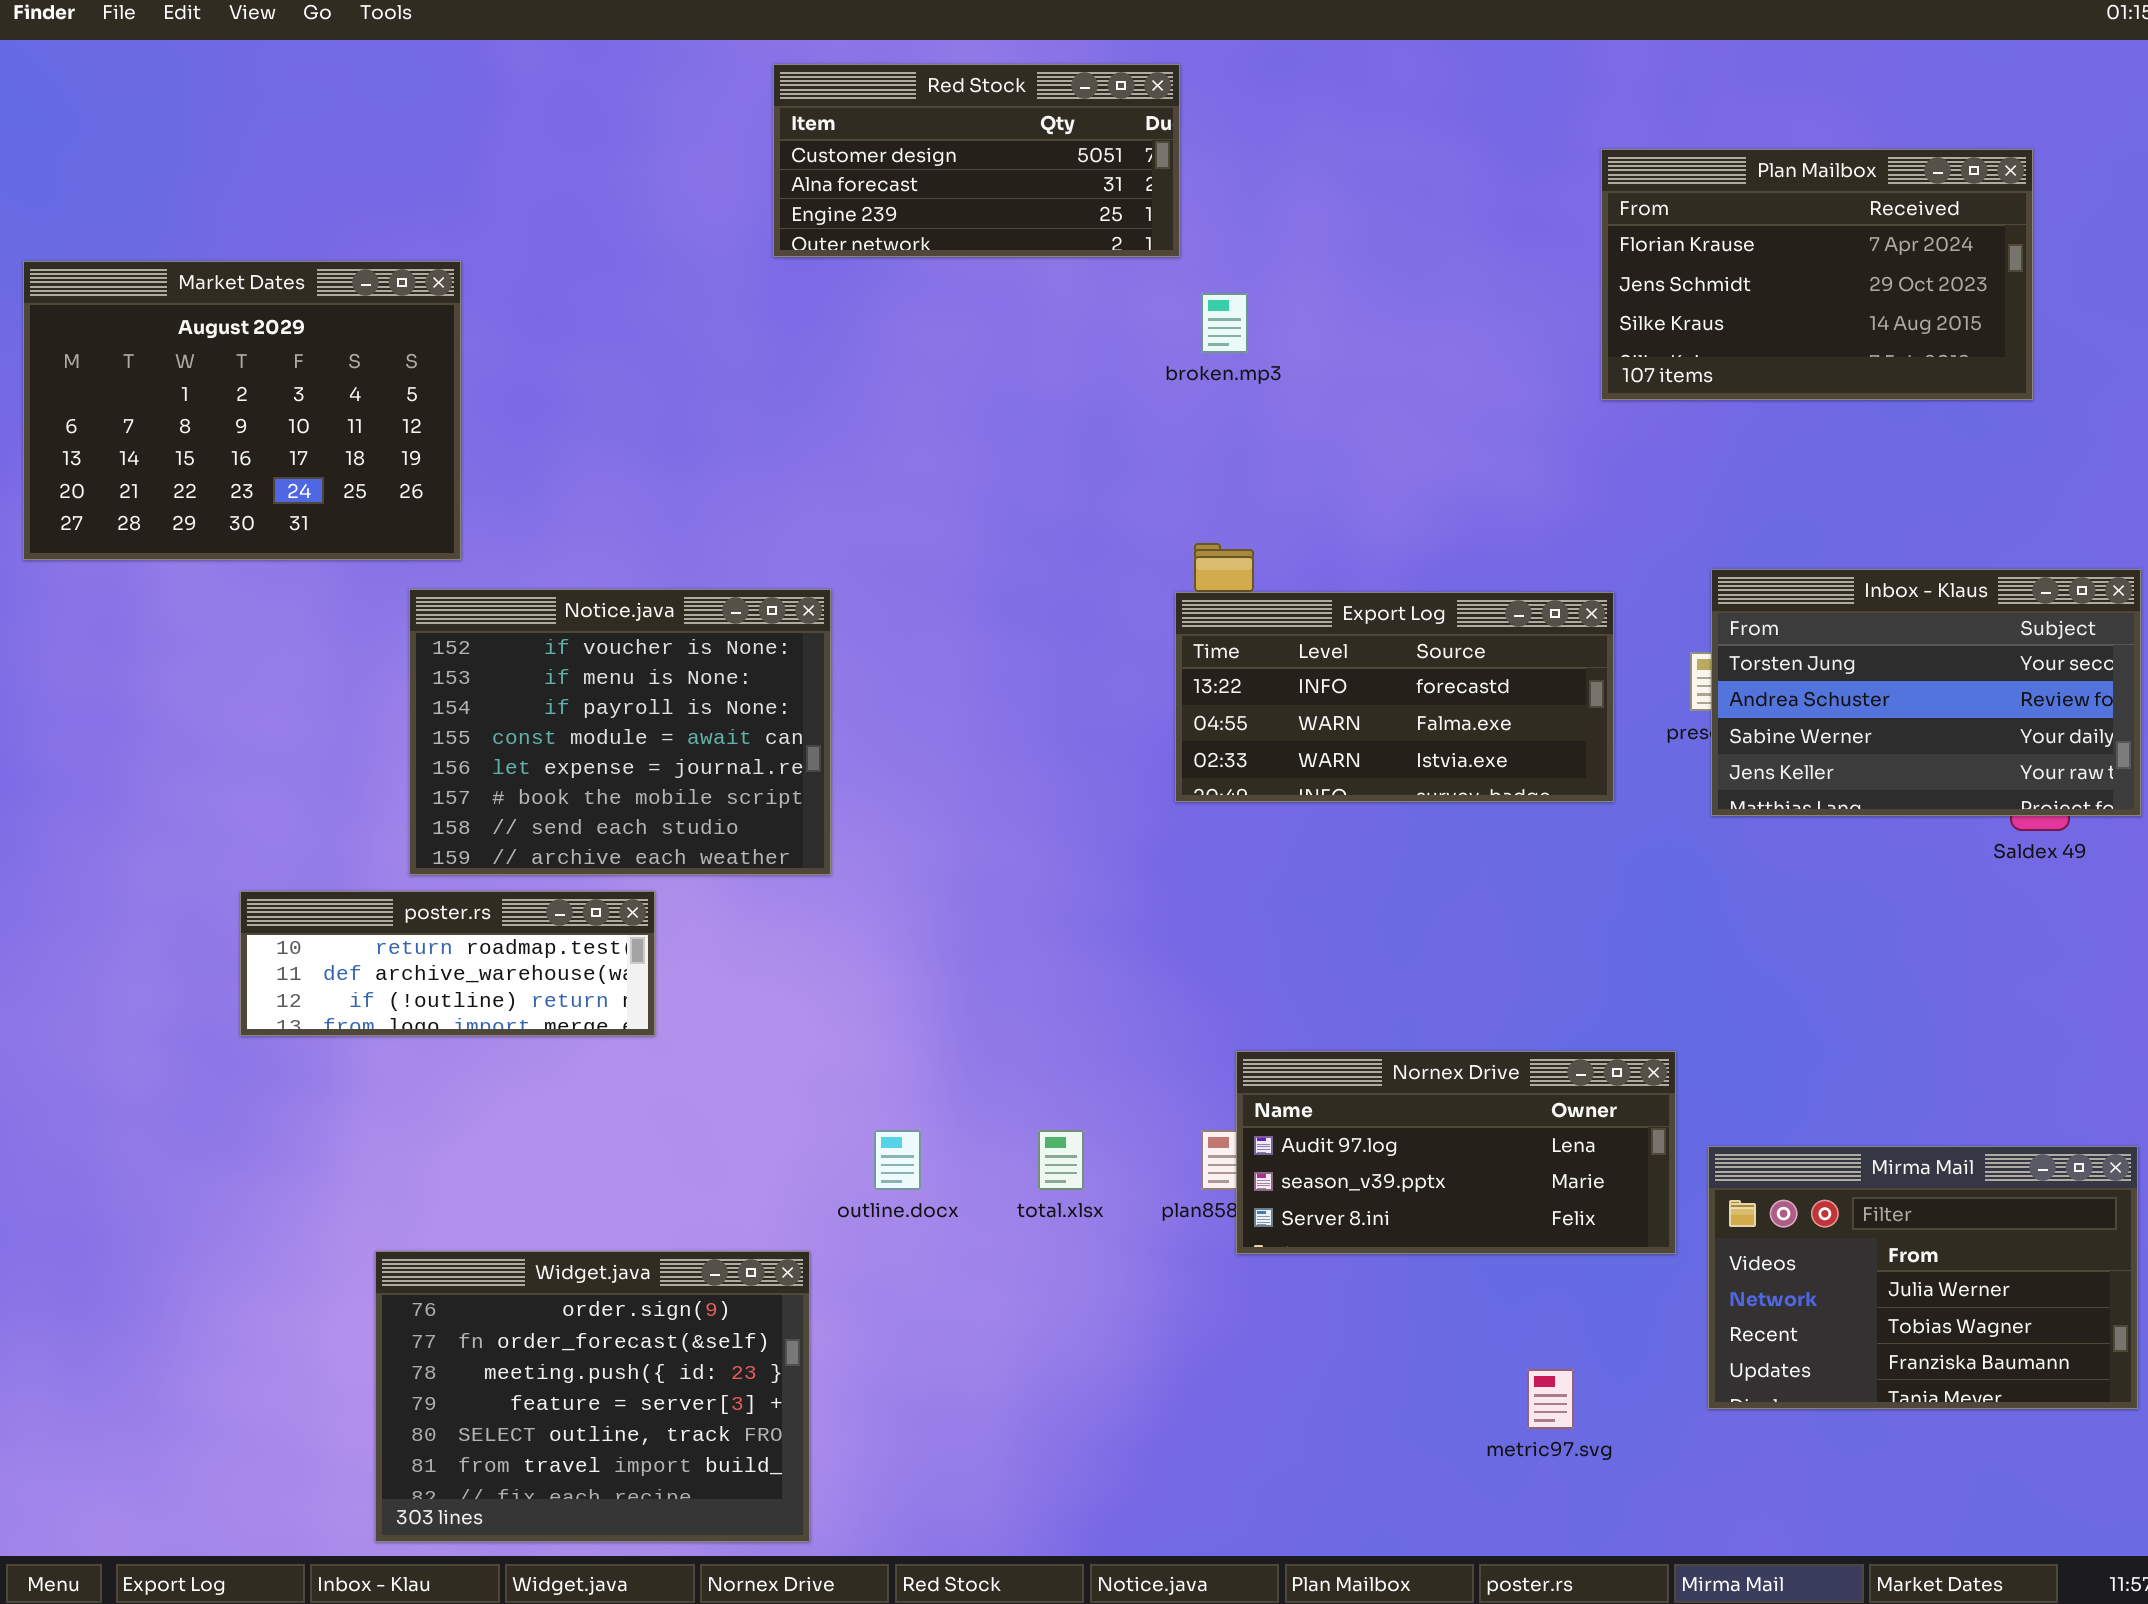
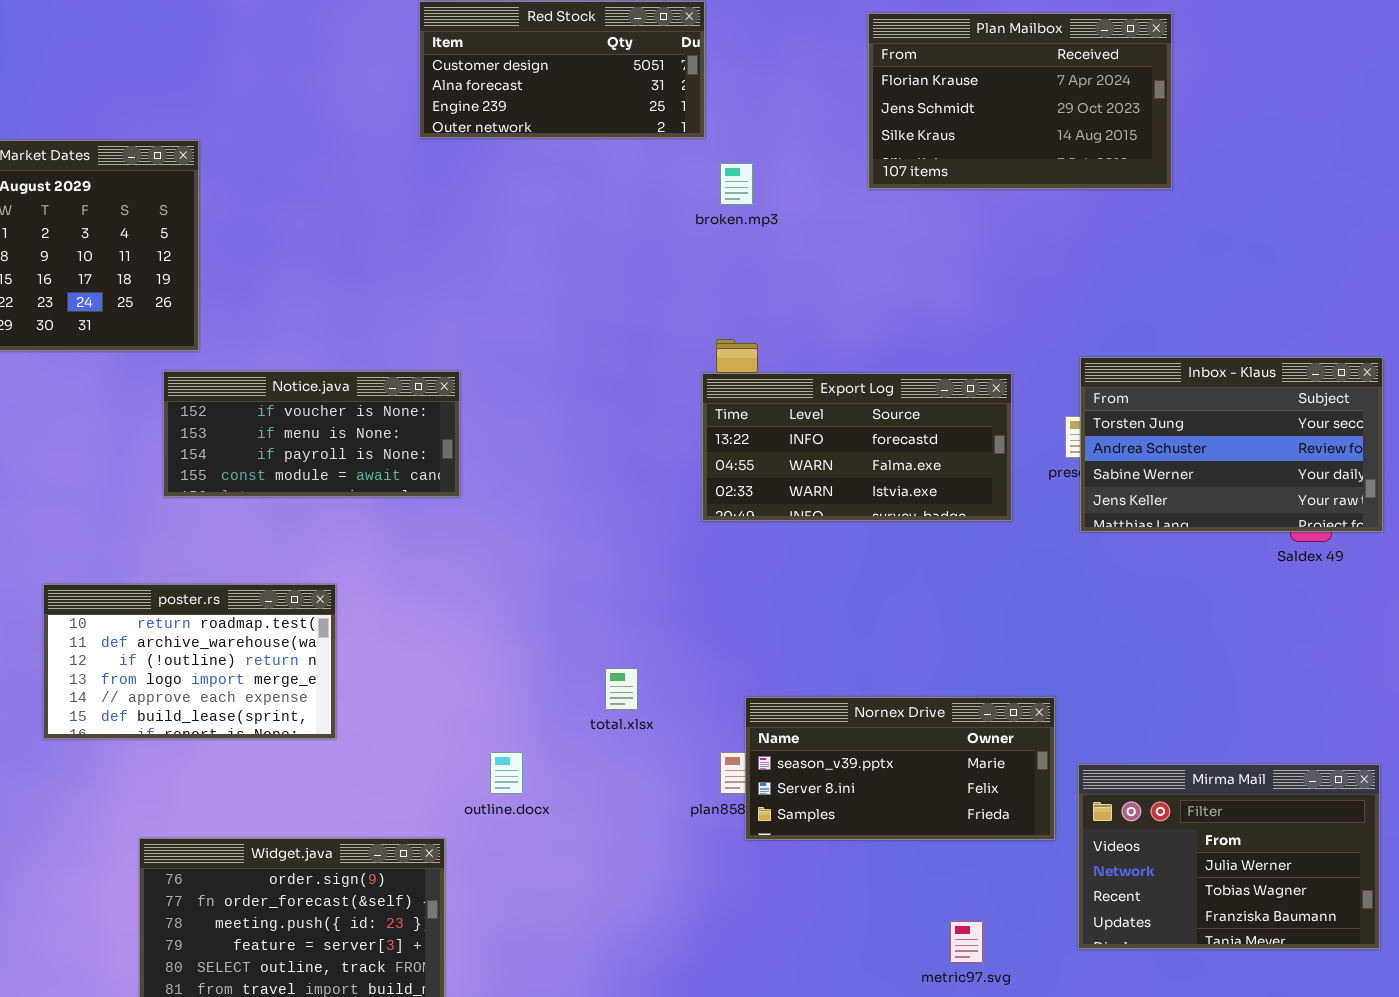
Plan Mailbox: [1601,149,2033,400] -> [868,13,1172,189], moved
Notice.java: [409,589,831,875] -> [163,371,460,497], resized
poster.rs: [240,891,655,1036] -> [43,584,336,739], resized
Nornex Drive: [1236,1051,1676,1254] -> [745,697,1055,840], scrolled down 1 row
total.xlsx: [1038,1130,1084,1190] -> [605,668,638,710], moved

